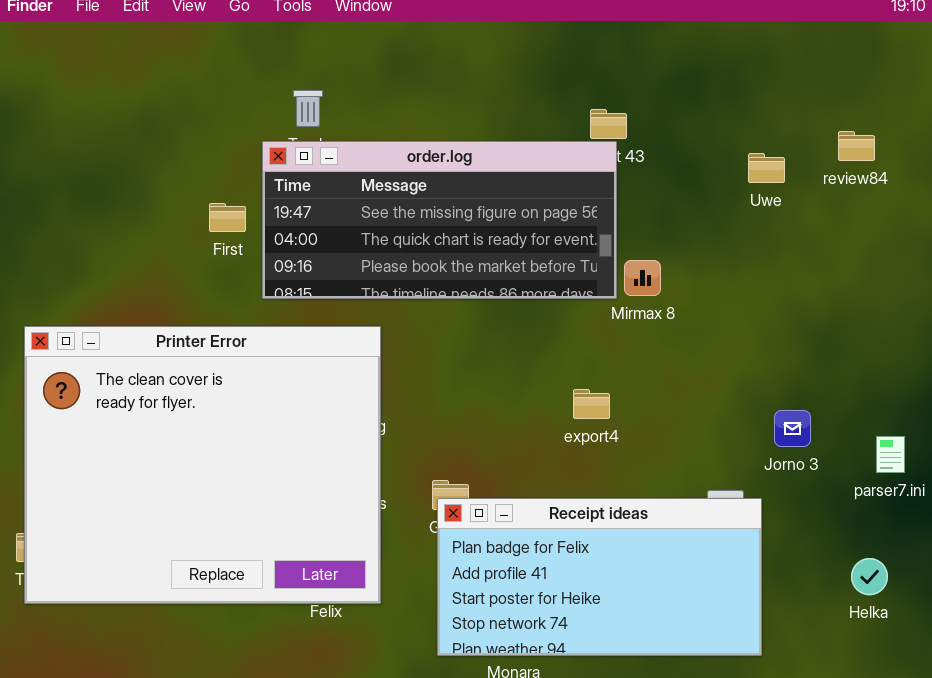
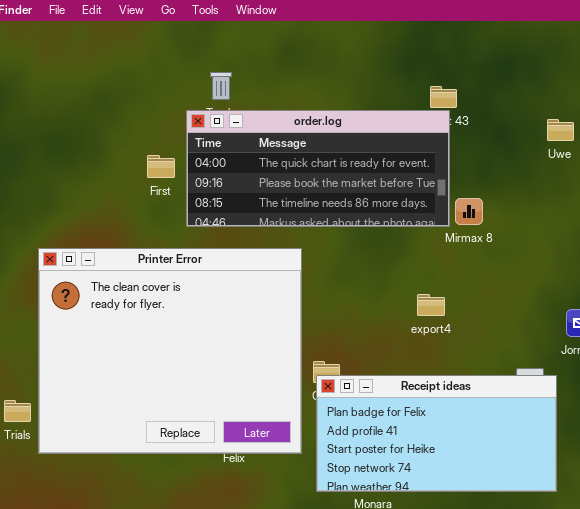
order.log: [262,141,617,299] -> [186,110,450,227], scrolled down 1 row
Printer Error: [24,326,381,604] -> [38,248,302,454], moved

